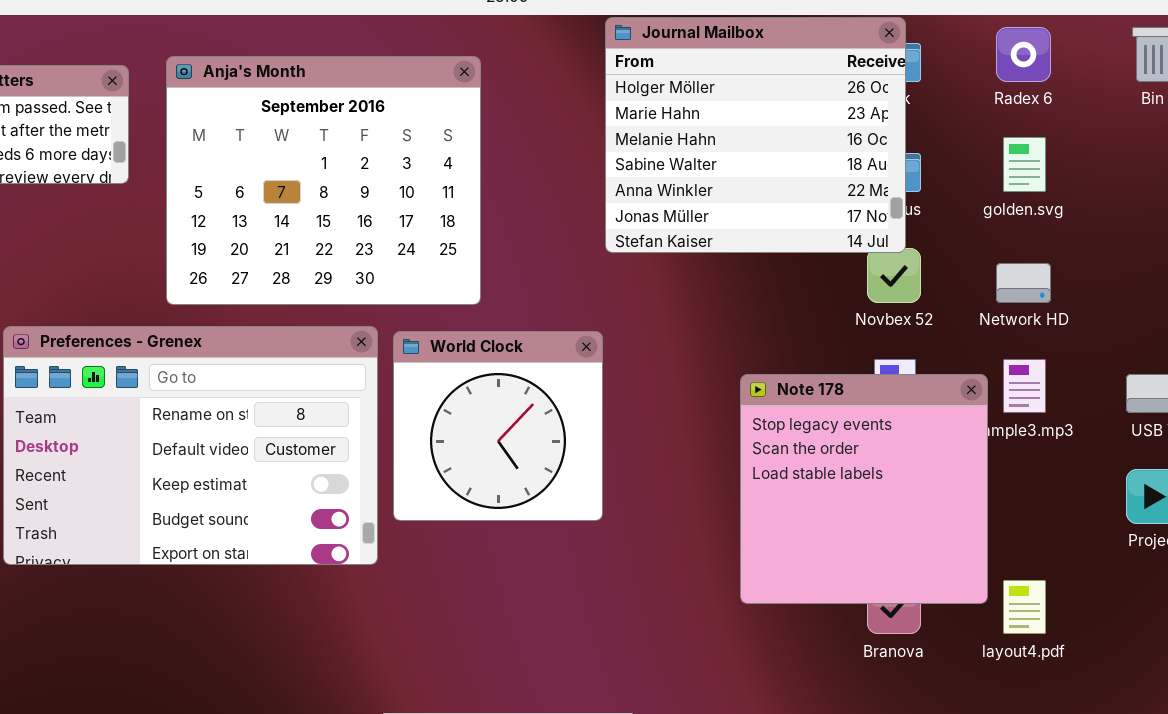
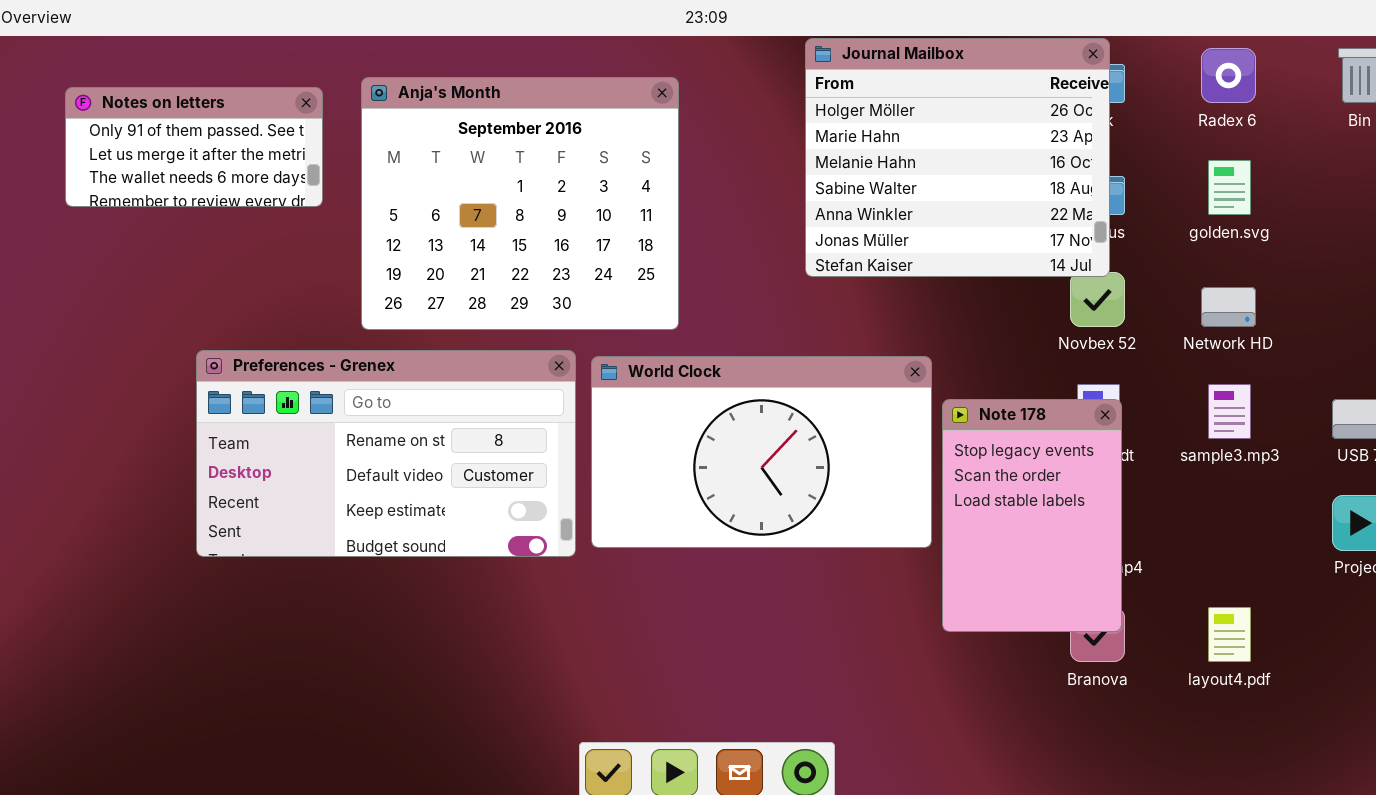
Preferences - Grenex: [3,326,378,565] -> [196,350,576,557], resized
World Clock: [393,331,603,521] -> [591,356,932,548], resized
Note 178: [740,374,988,604] -> [942,399,1122,632], resized

